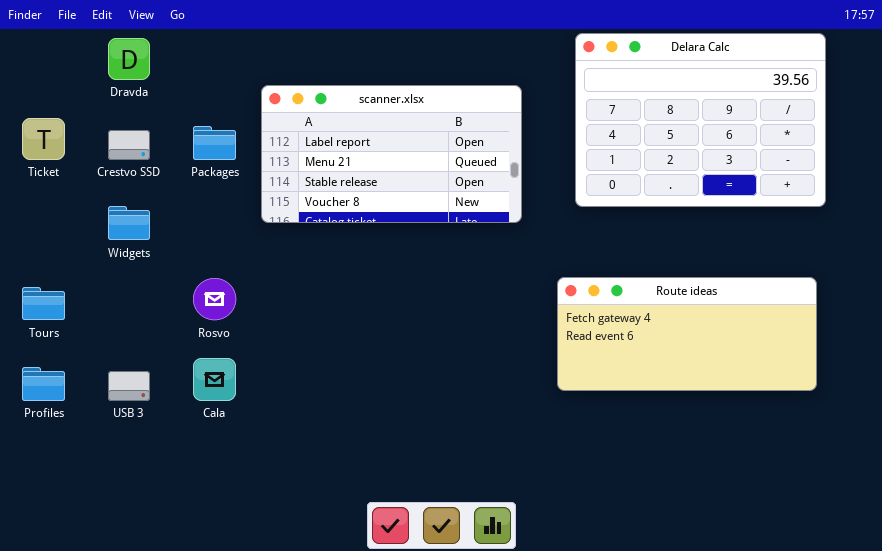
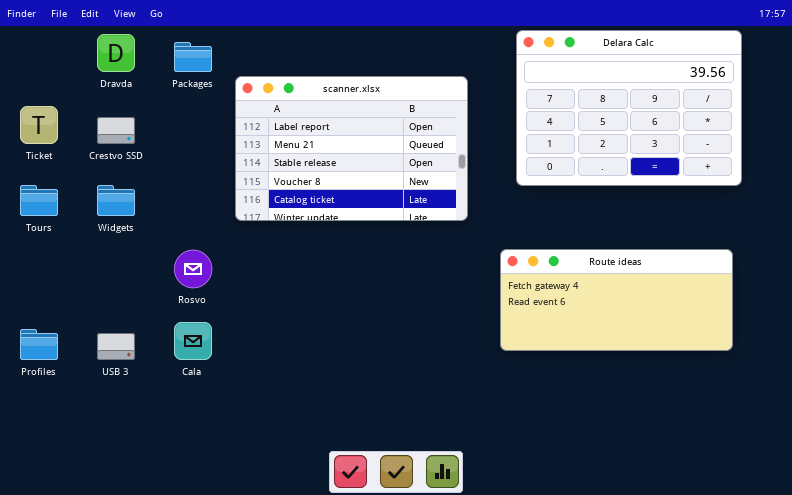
scanner.xlsx: [261,85,522,223] -> [235,76,468,221], resized
Packages: [193,126,236,160] -> [174,42,212,72], moved
Tours: [22,287,65,320] -> [20,185,58,216], moved

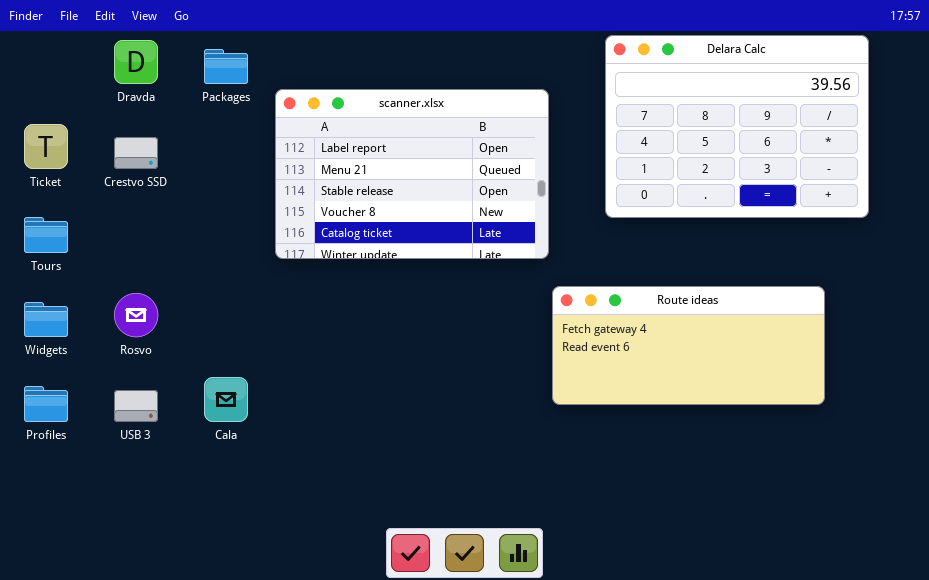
Widgets: [97,185,135,216] -> [24,302,68,337], moved
Route ideas: [500,249,733,351] -> [552,286,825,405], moved
Rosvo: [174,250,212,288] -> [114,293,158,337], moved

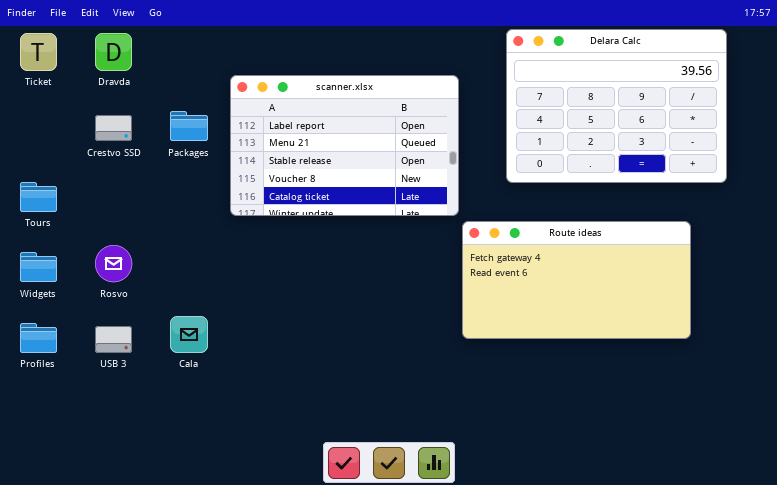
Packages: [204,49,248,84] -> [170,111,208,141], moved
Ticket: [24,124,68,169] -> [20,33,57,71], moved
Route ideas: [552,286,825,405] -> [462,221,691,339], resized

